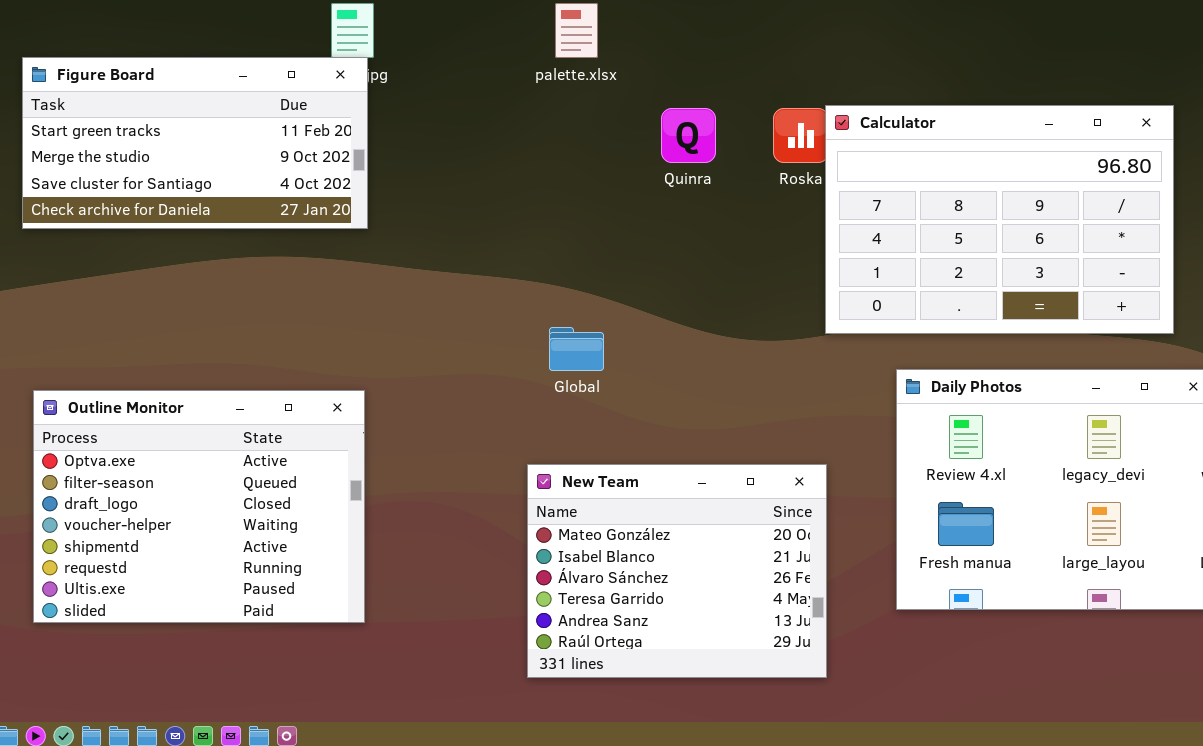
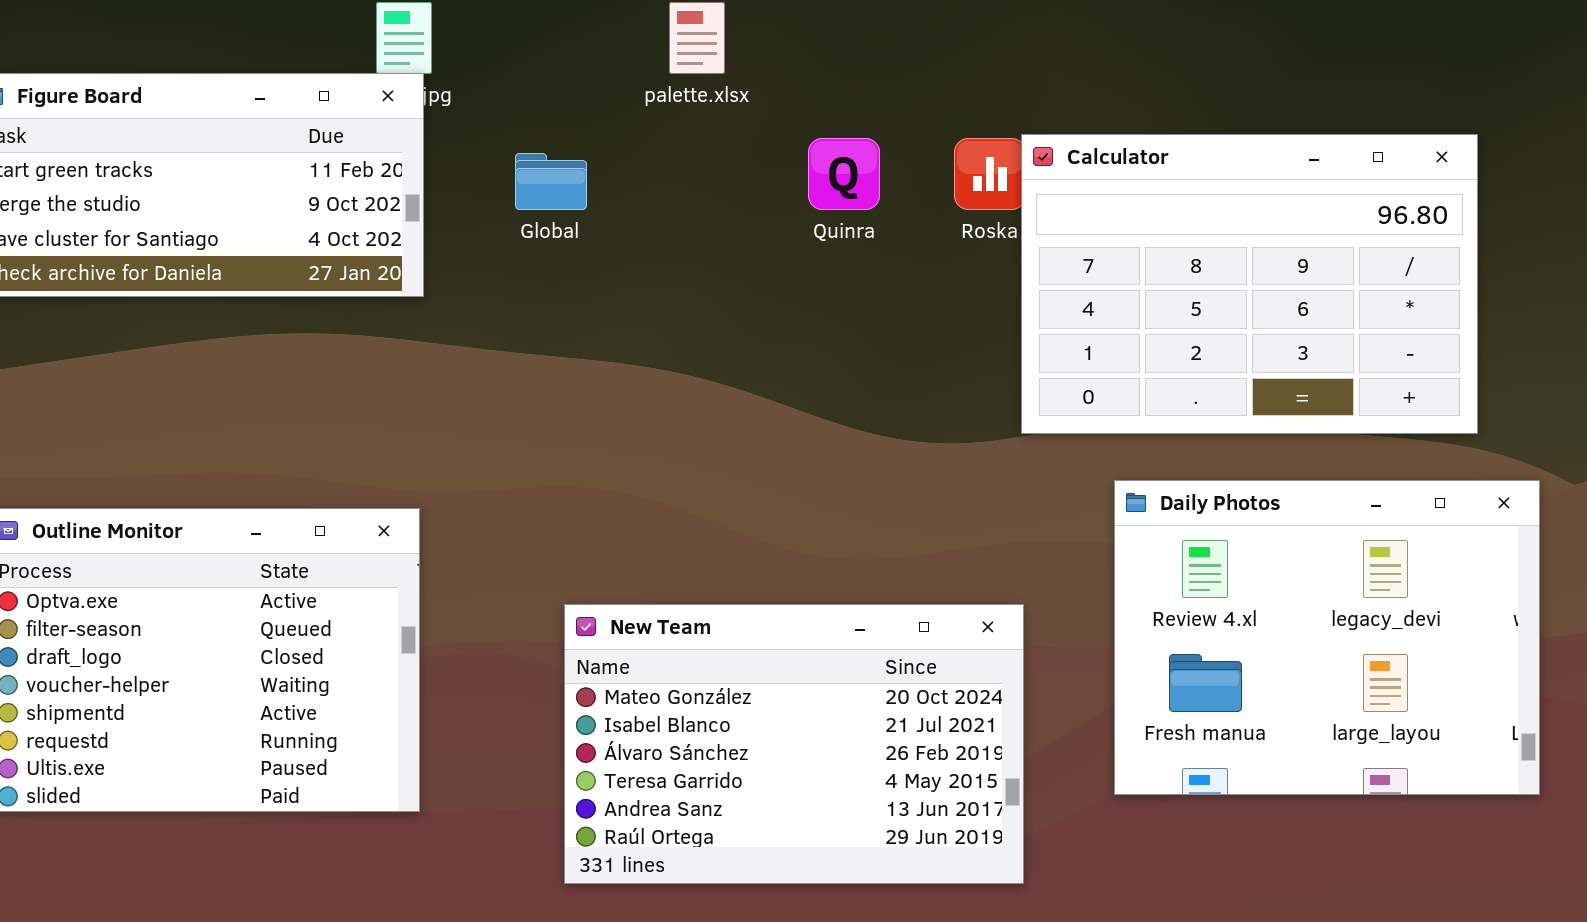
Global: [549,327,604,371] -> [515,153,587,210], moved
New Team: [527,464,827,678] -> [564,604,1024,884], resized

